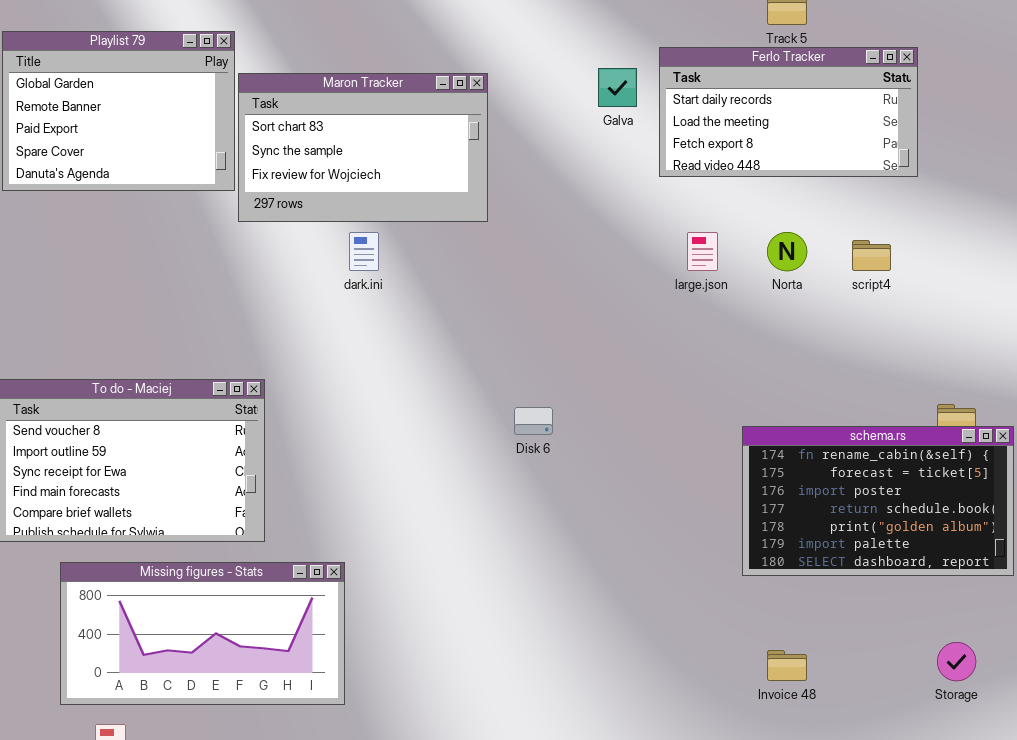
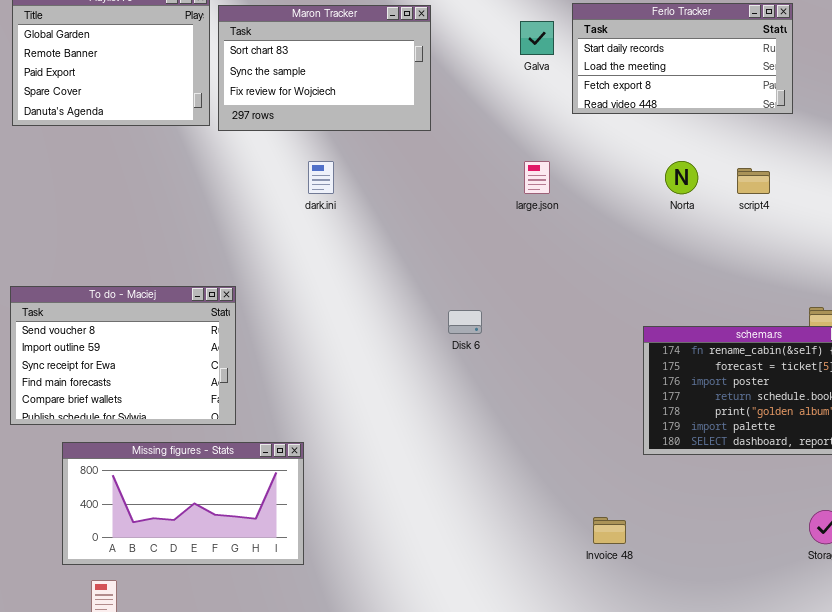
Maron Tracker: [238,73,488,222] -> [218,5,431,131], moved
large.json: [687,232,718,271] -> [524,161,550,194], moved
Invoice 48: [767,650,807,681] -> [593,517,626,544], moved

